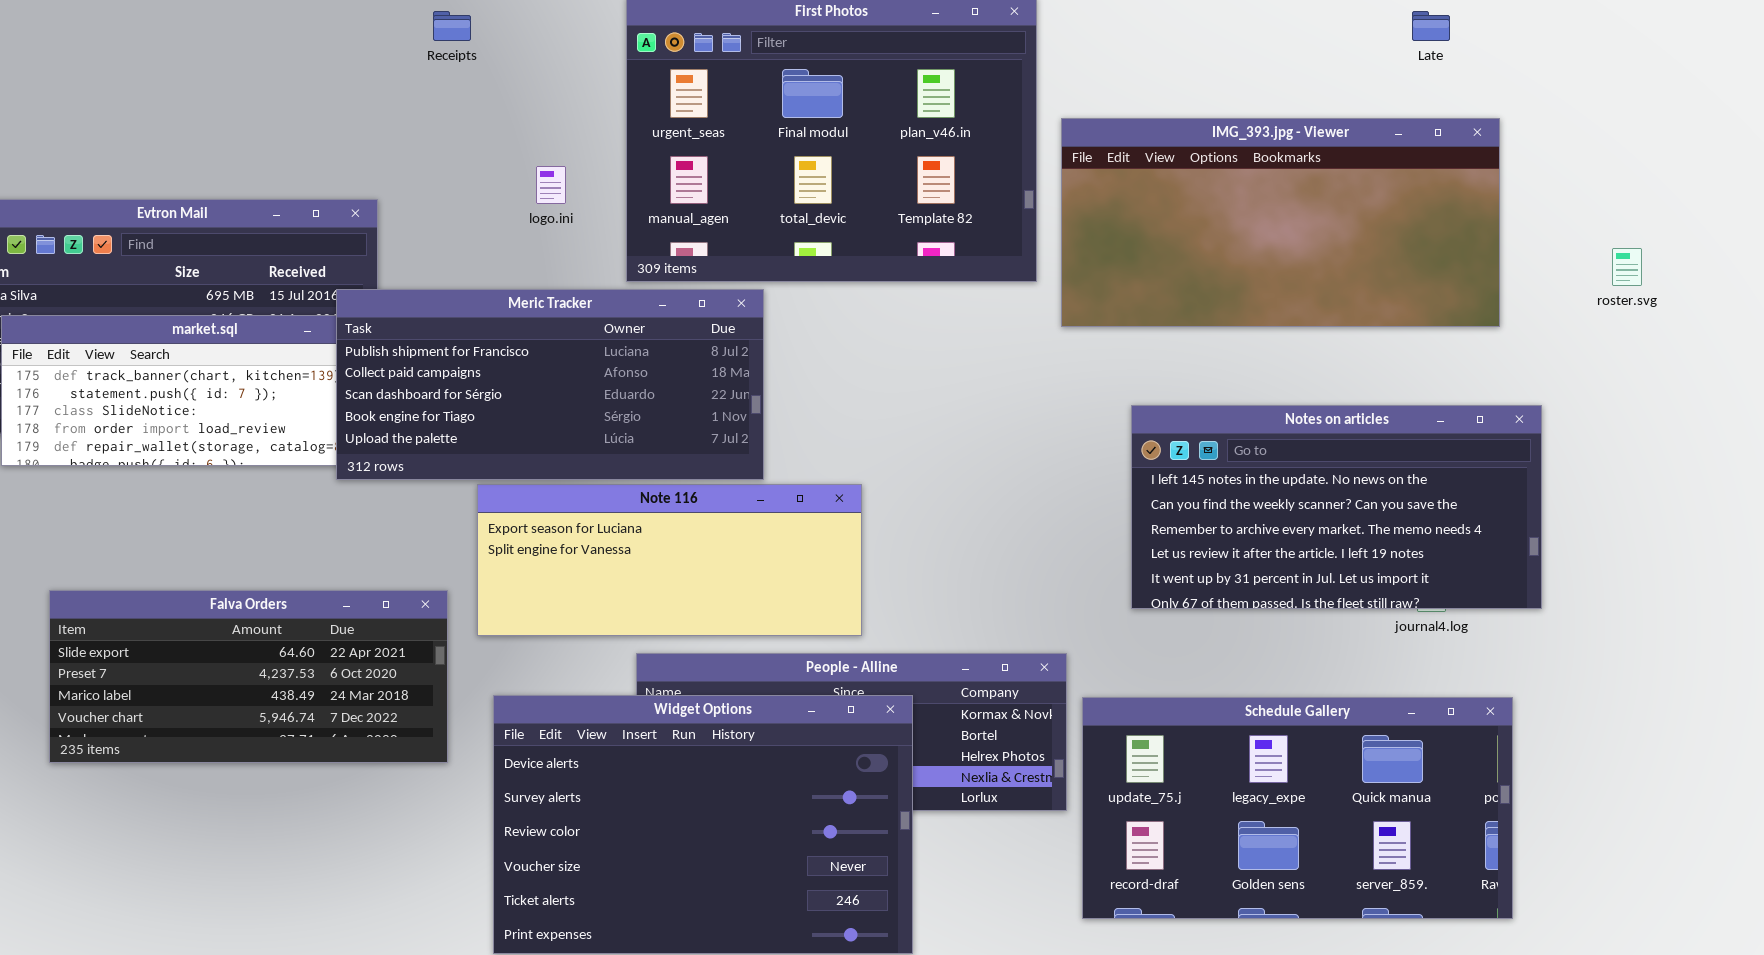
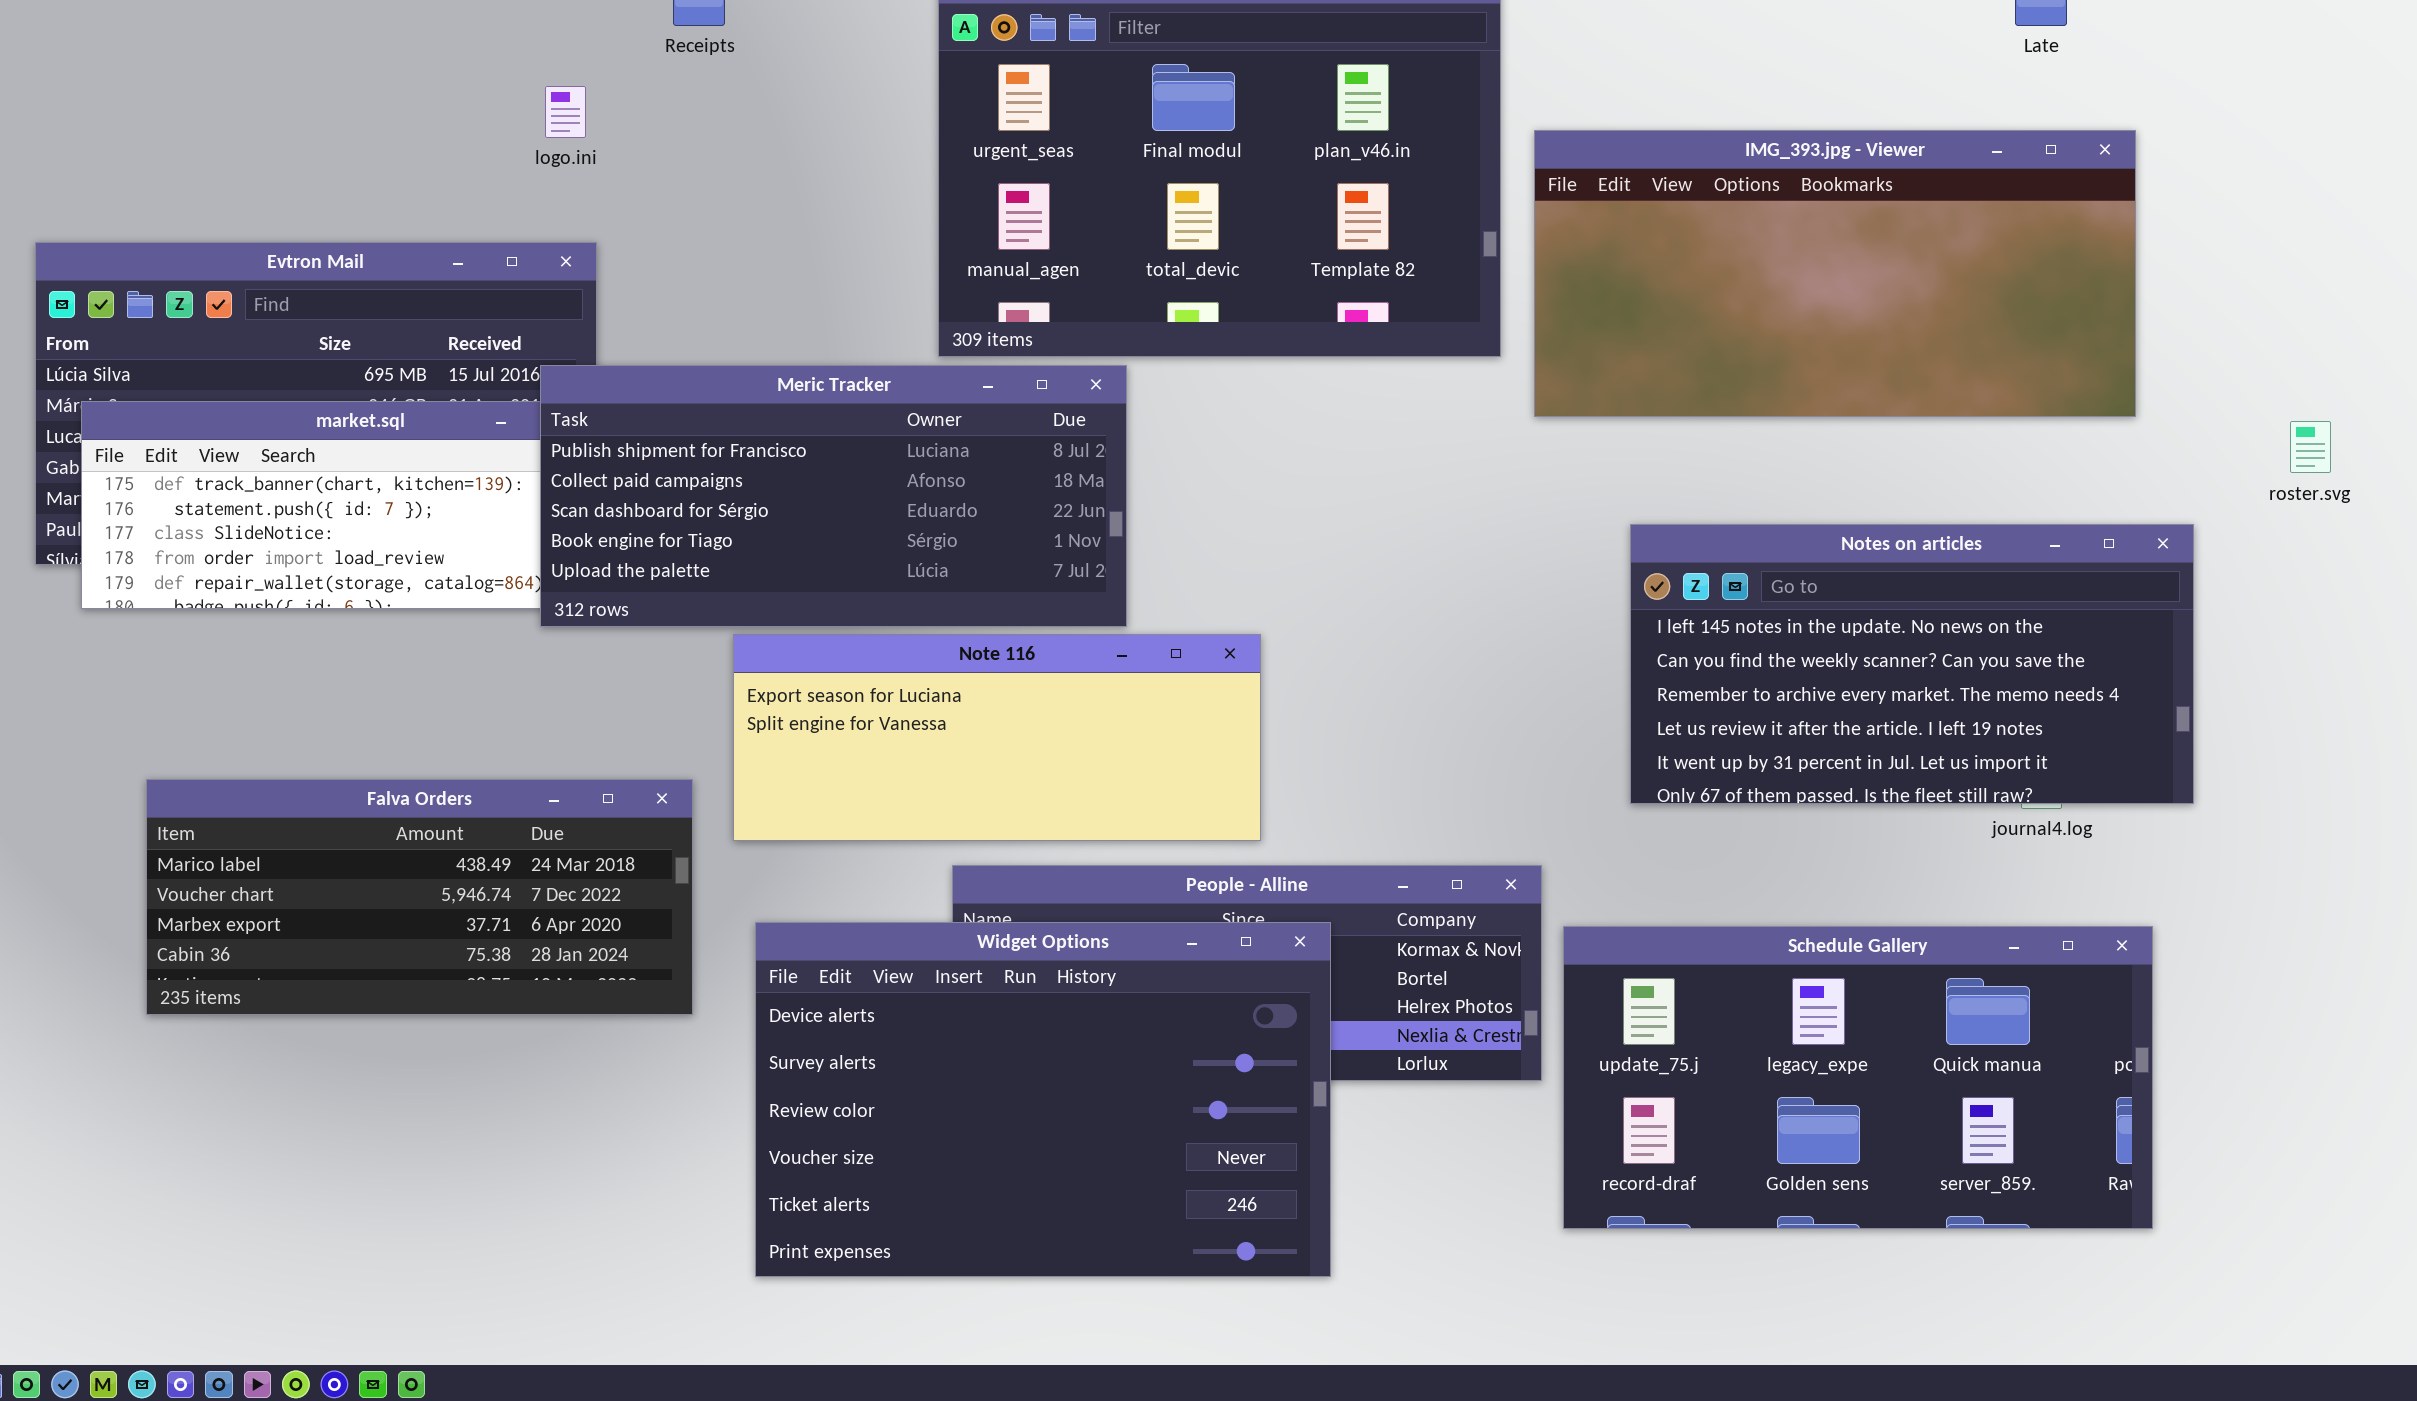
logo.ini: [536,166,566,204] -> [545,86,586,138], moved
roster.svg: [1612,248,1642,286] -> [2290,421,2331,473], moved
Falva Orders: [49,590,448,763] -> [146,779,693,1015], scrolled down 2 rows

